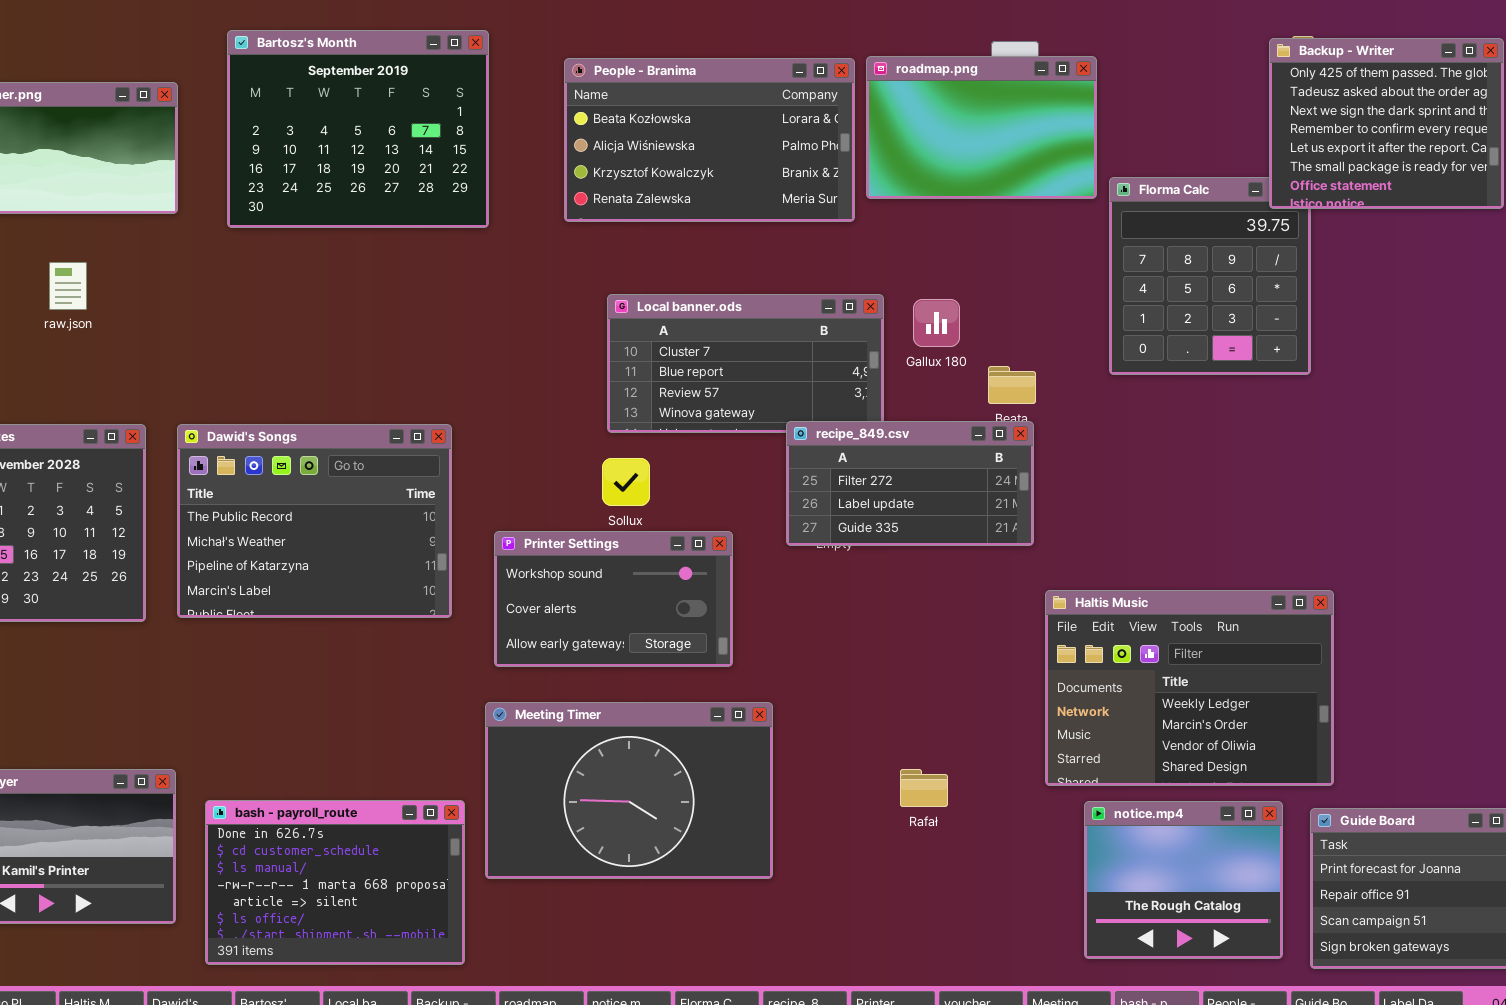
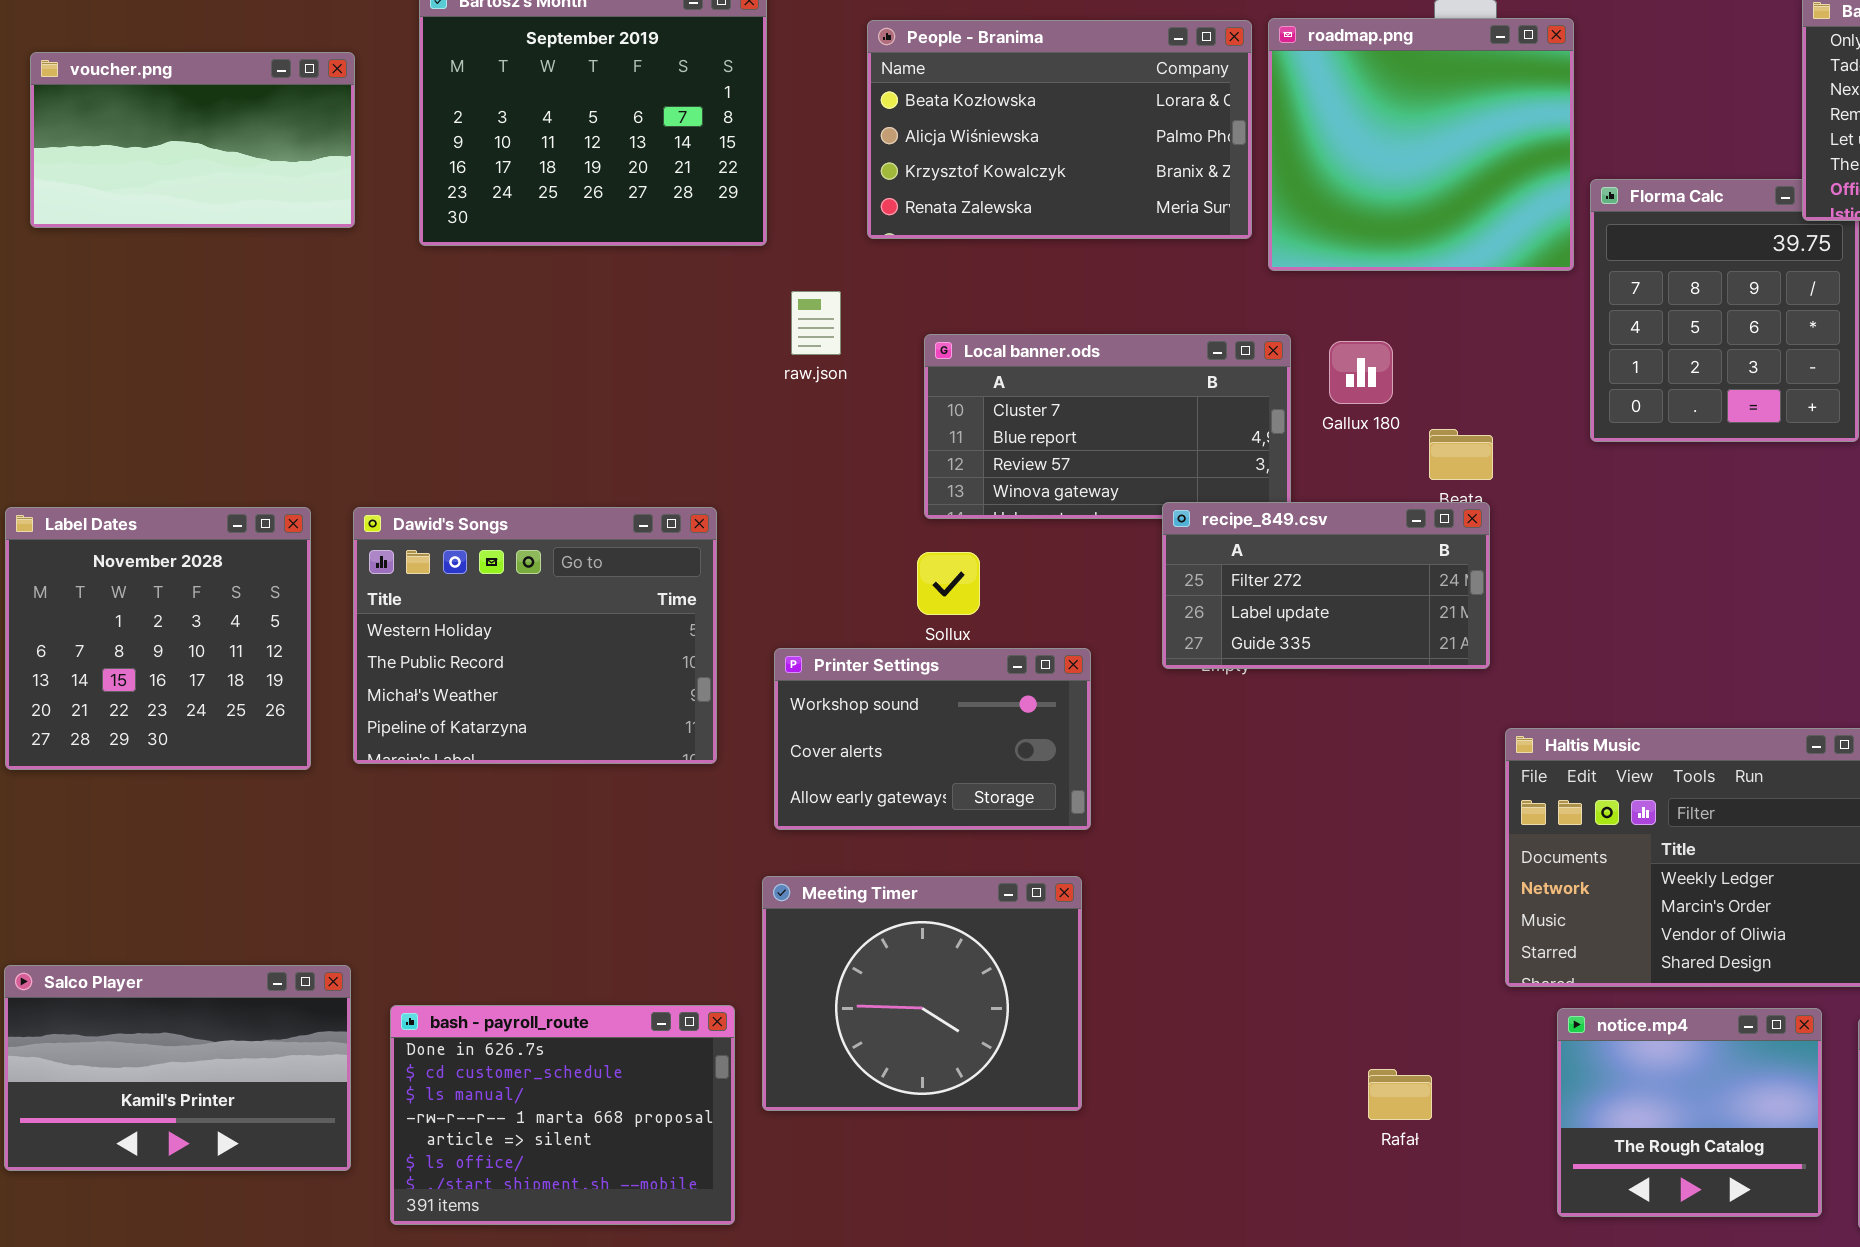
roadmap.png: [866,56,1097,199] -> [1268,18,1574,271], resized
raw.json: [49,262,87,310] -> [791,291,841,355], moved
Dawid's Songs: [177,424,452,618] -> [353,507,717,764], scrolled up 1 row
Meeting Timer: [485,702,773,879] -> [762,876,1082,1111], resized
Rafał: [900,769,948,807] -> [1368,1069,1432,1120], moved

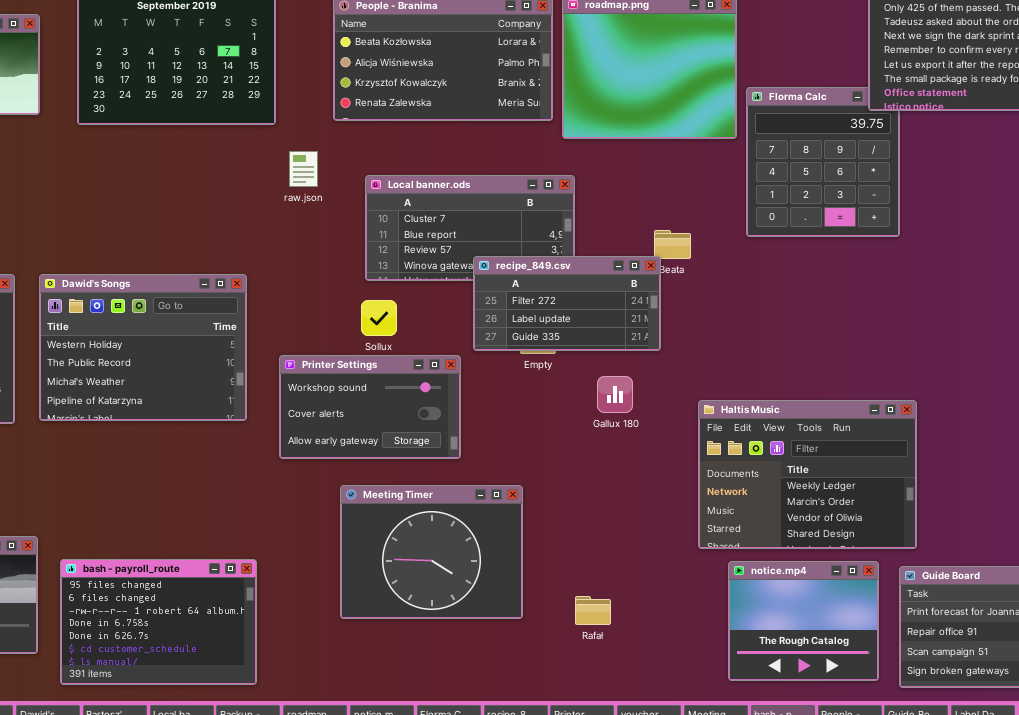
Gallux 180: [1329,341,1393,404] -> [597,376,633,413], moved
recipe_849.csv: [1162,502,1490,669] -> [473,256,661,351], moved
Meeting Timer: [762,876,1082,1111] -> [340,485,523,619], moved
bash - payroll_route: [390,1005,735,1225] -> [60,559,257,685], scrolled up 4 rows
Rafał: [1368,1069,1432,1120] -> [575,596,611,625], moved

